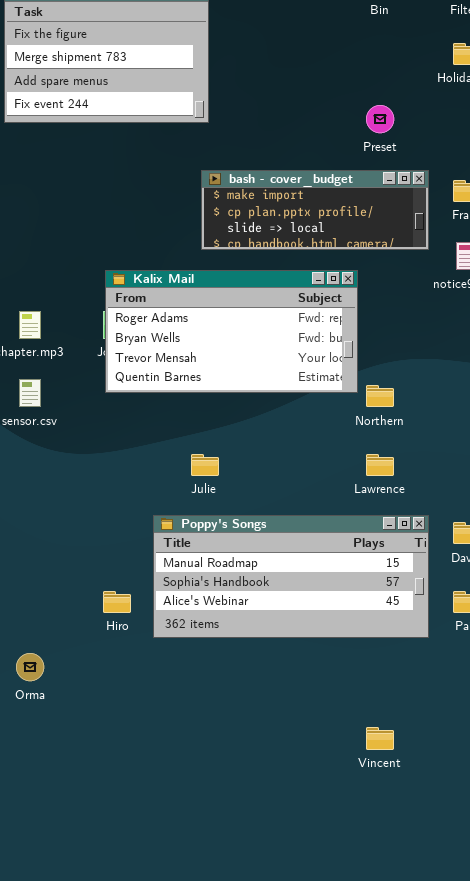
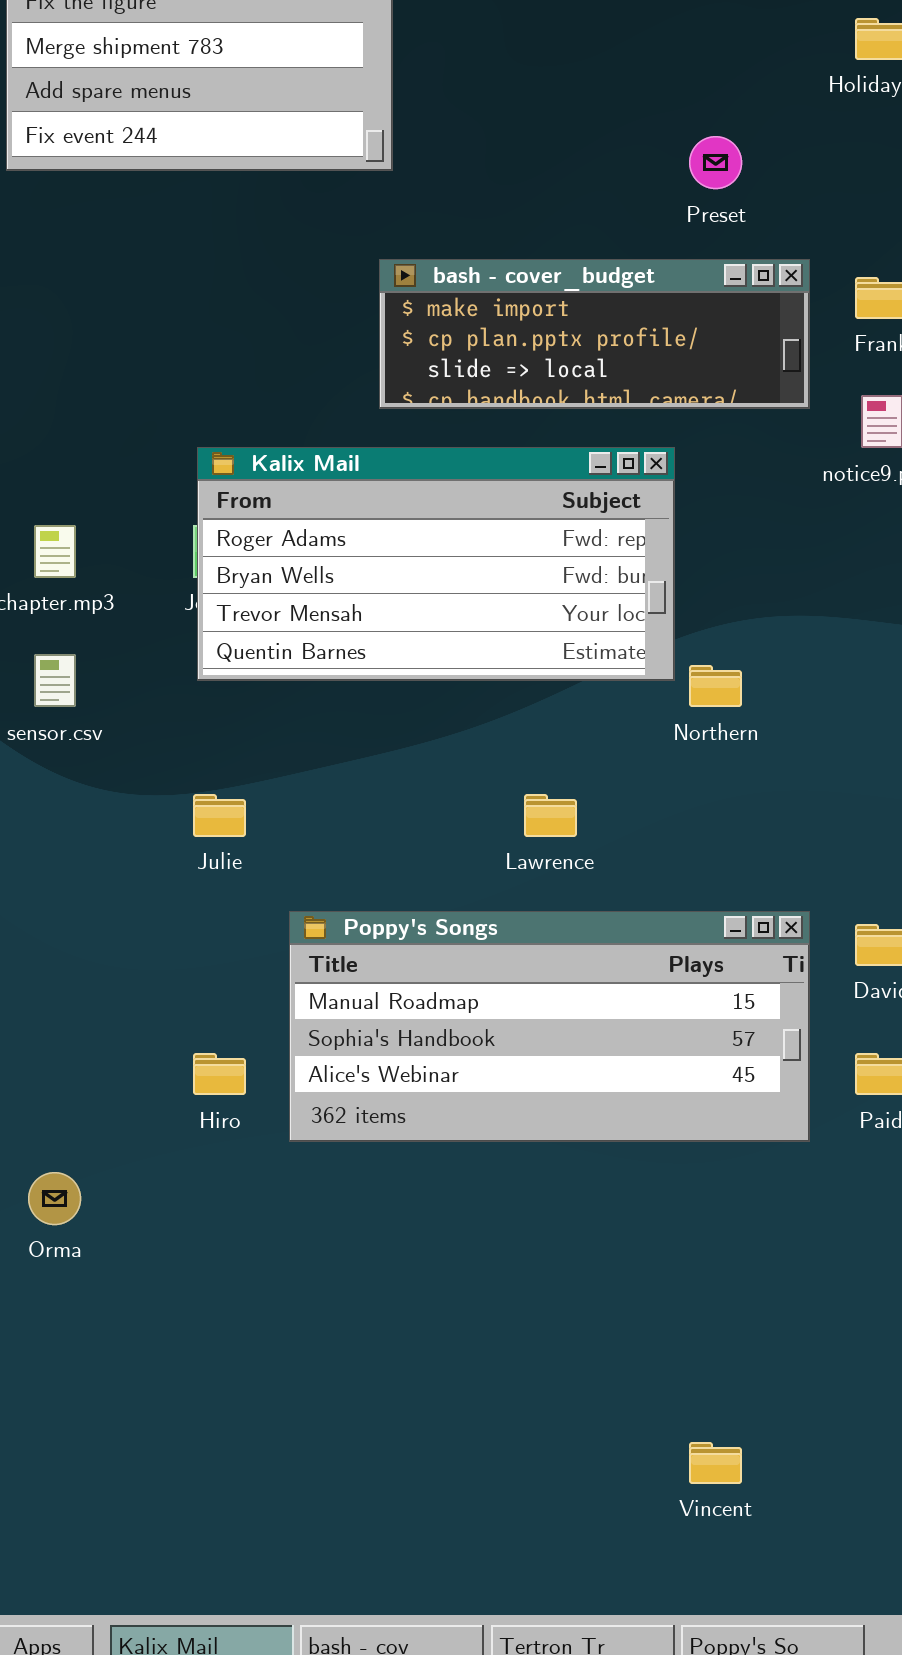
Julie: [191,454,219,476] -> [193,794,246,837], moved
Lawrence: [366,454,394,476] -> [524,794,577,837], moved
Vincent: [366,727,394,750] -> [689,1442,742,1484], moved

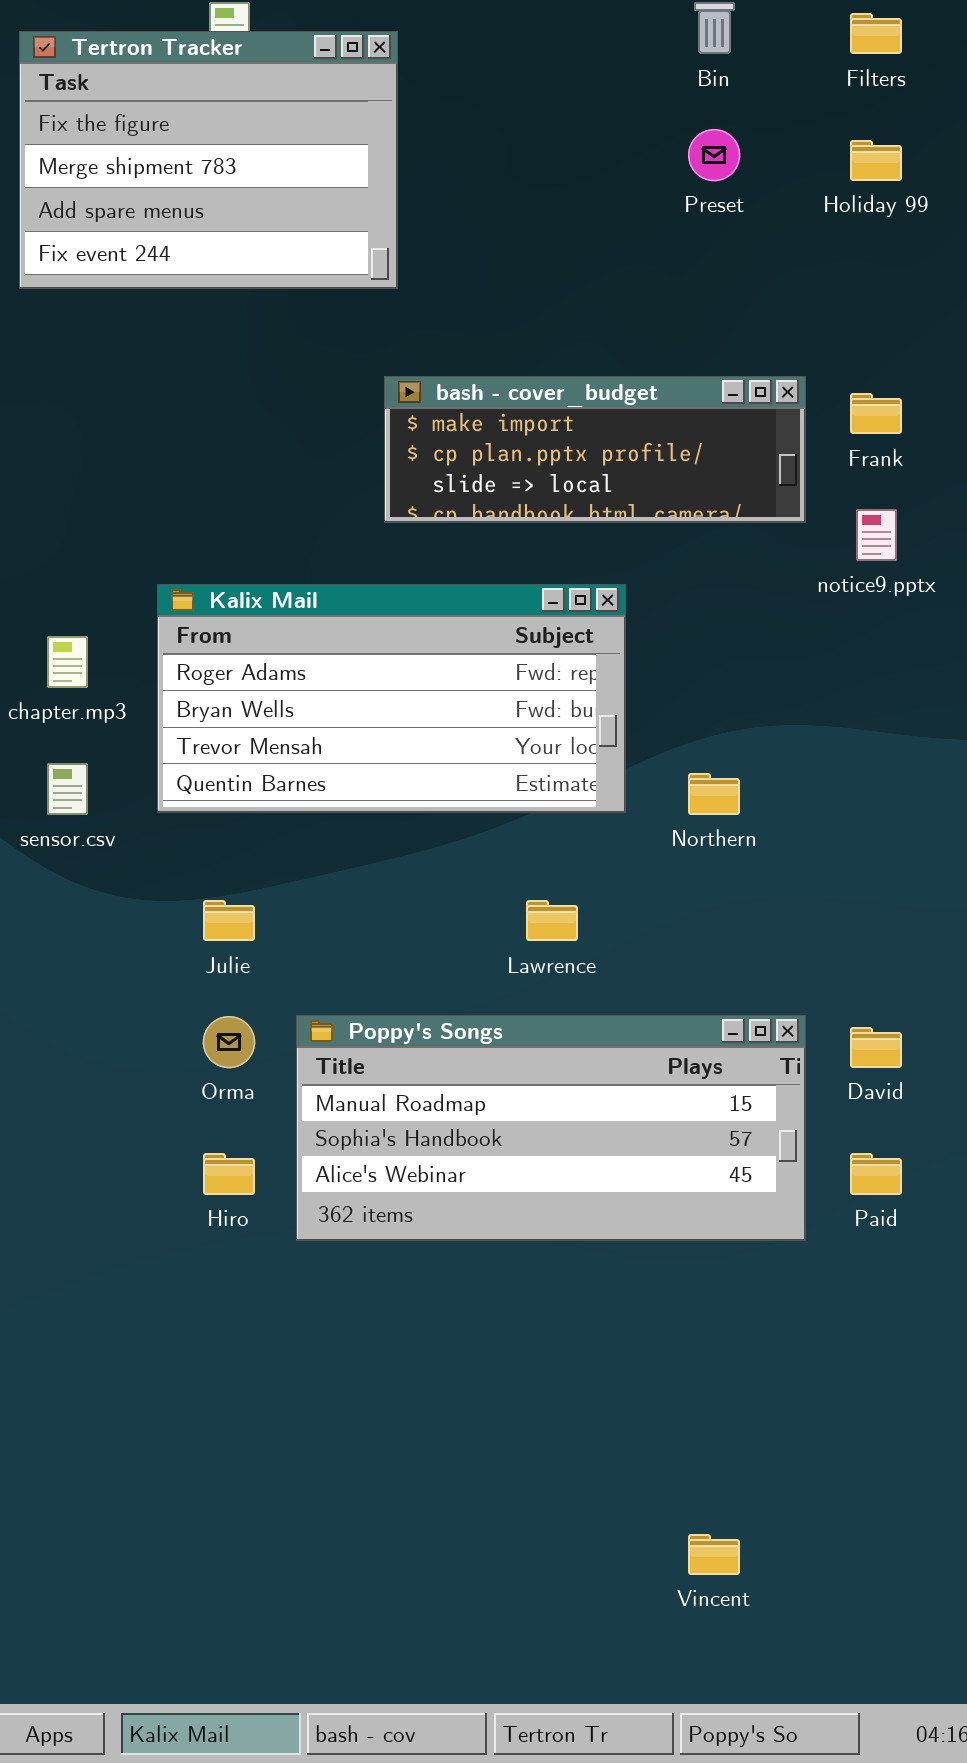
Preset: [689,136,742,189] -> [688,129,740,181], moved
Kalix Mail: [197,447,675,681] -> [157,584,626,813], moved
Orma: [28,1172,81,1225] -> [203,1016,255,1068], moved

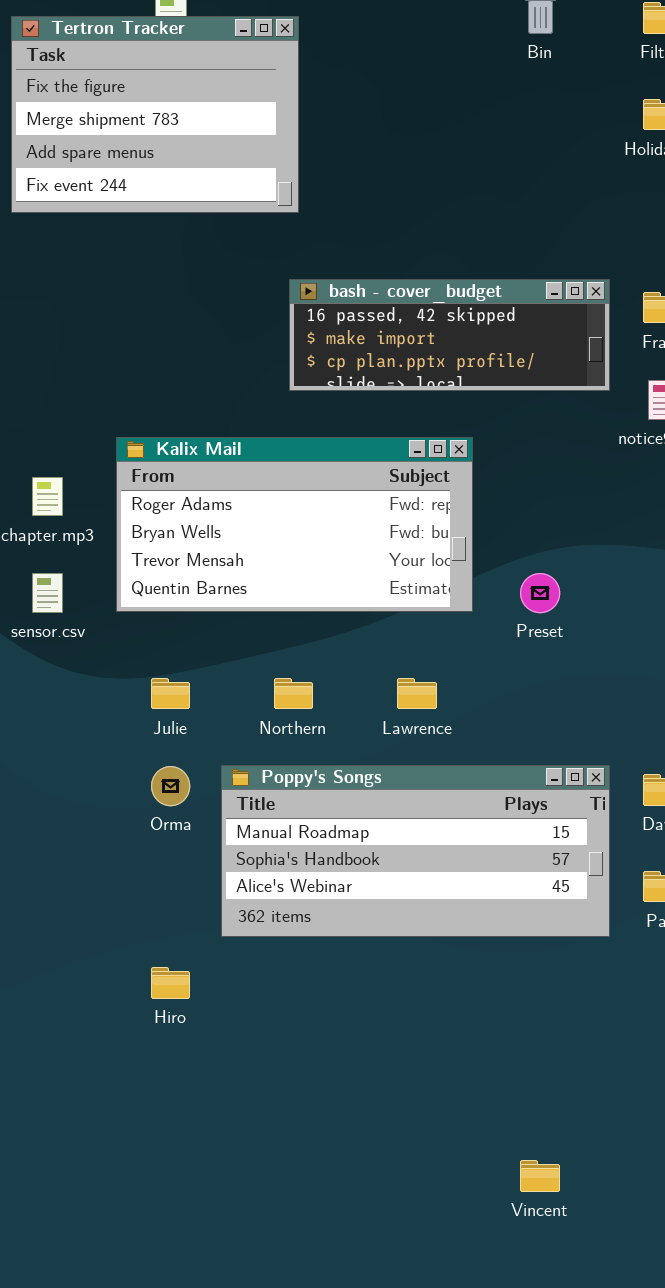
Preset: [688,129,740,181] -> [520,573,560,613], moved
bash - cover_budget: [384,376,806,523] -> [289,279,610,391], scrolled up 1 row
Northern: [688,773,740,815] -> [274,678,313,709], moved
Hiro: [203,1153,255,1195] -> [151,967,190,999], moved

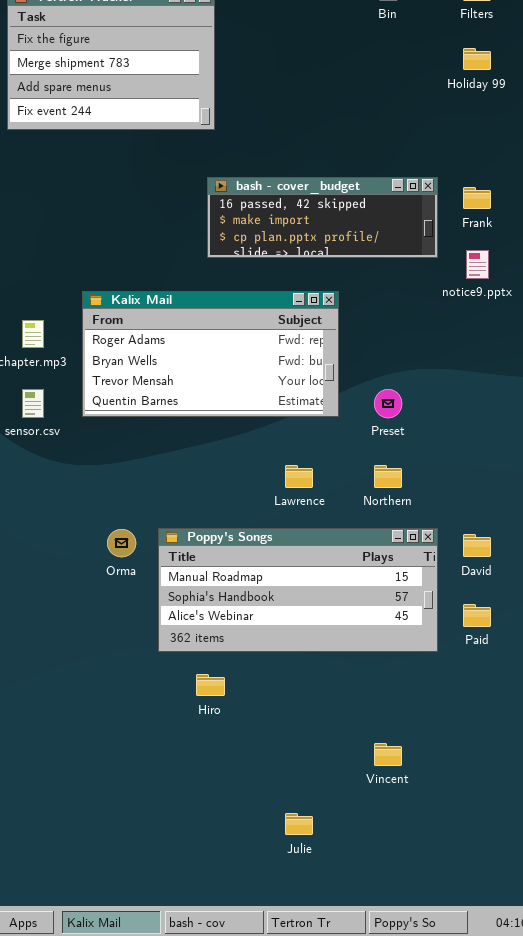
Julie: [151,678,190,709] -> [285,813,313,835], moved
Northern: [274,678,313,709] -> [374,465,402,488], moved
Hiro: [151,967,190,999] -> [196,674,225,696], moved
Vincent: [520,1160,560,1192] -> [374,743,402,766], moved

